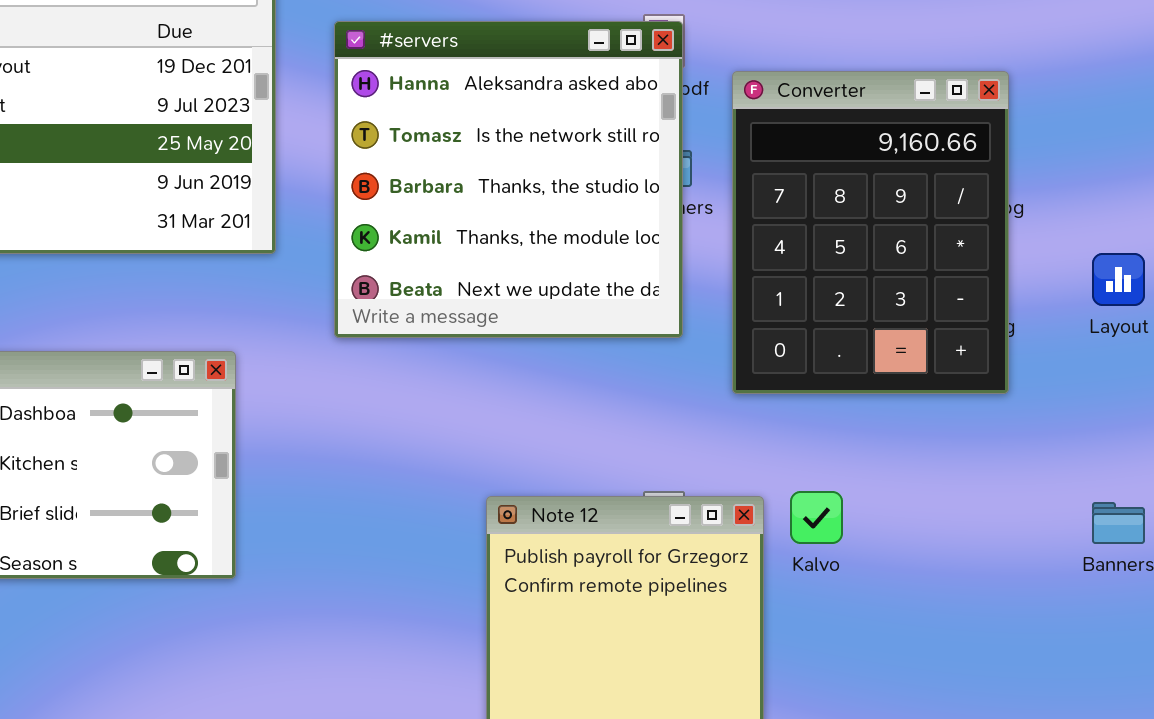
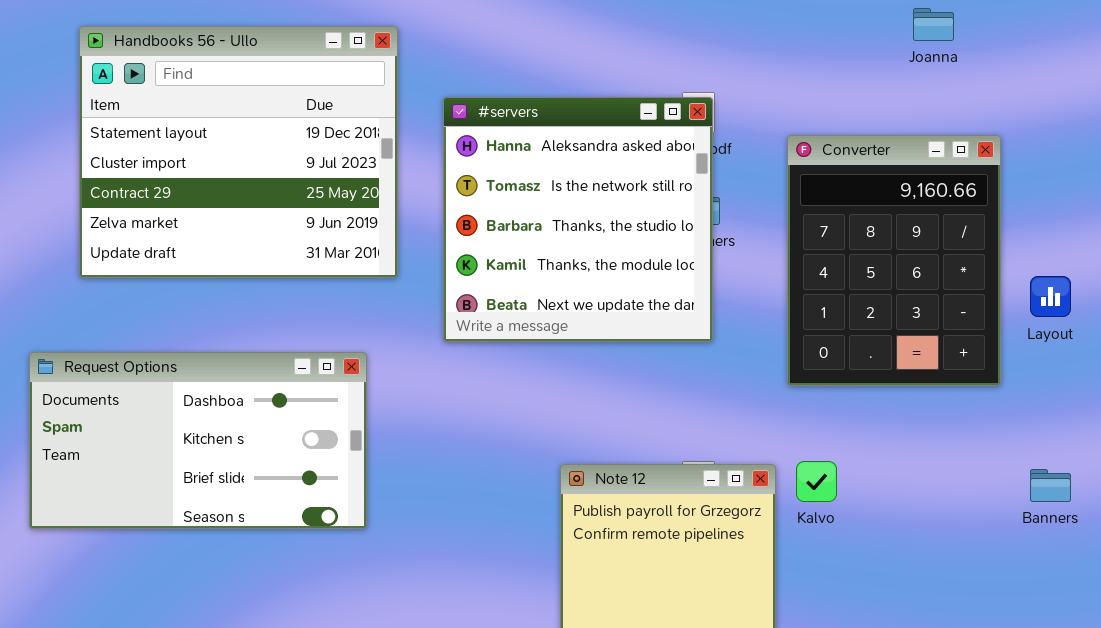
Converter: [732,71,1009,394] -> [787,135,1001,386], moved

